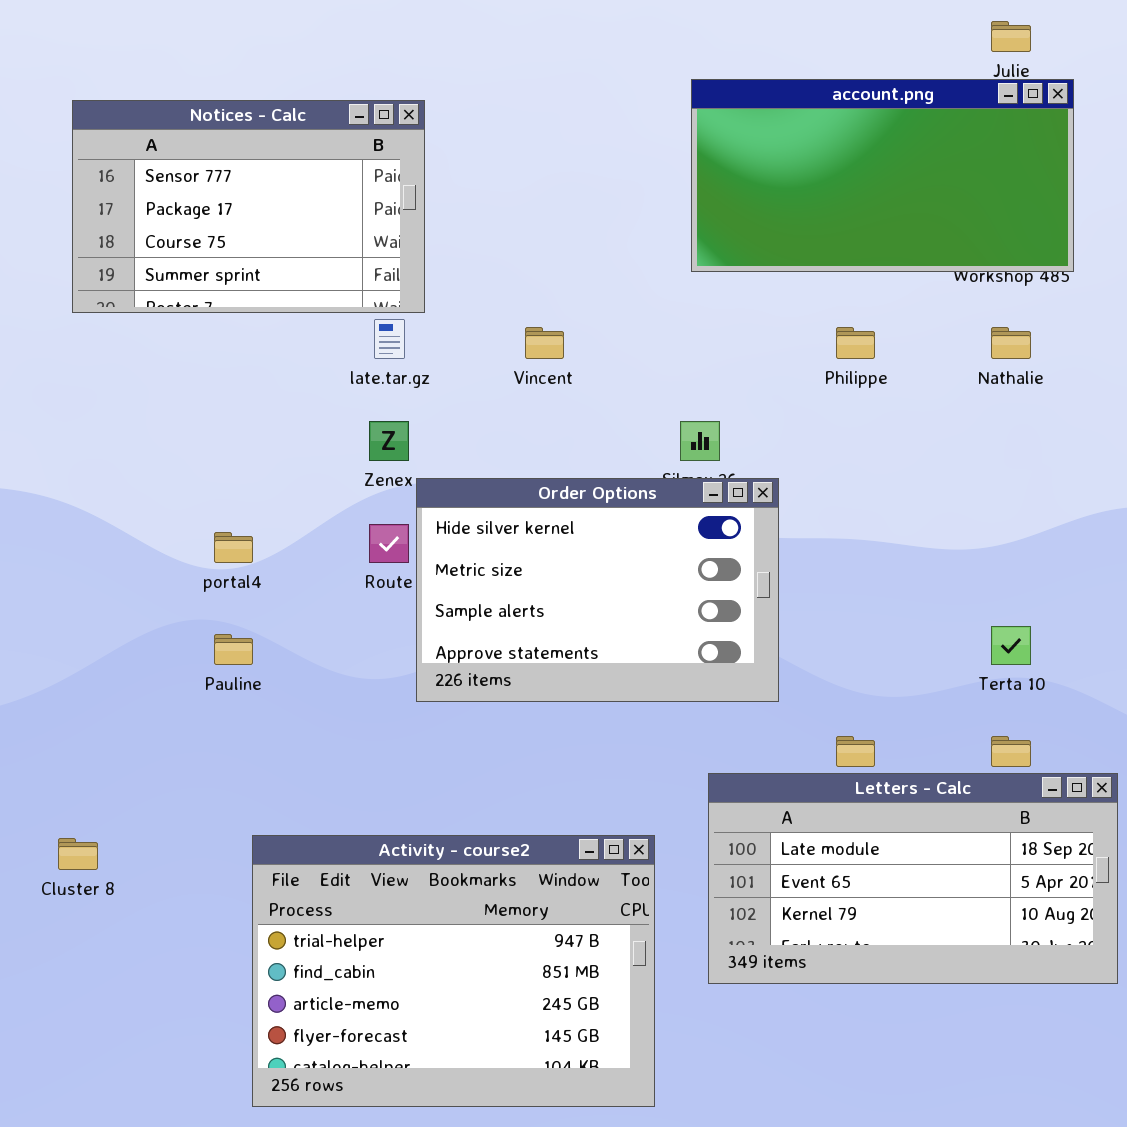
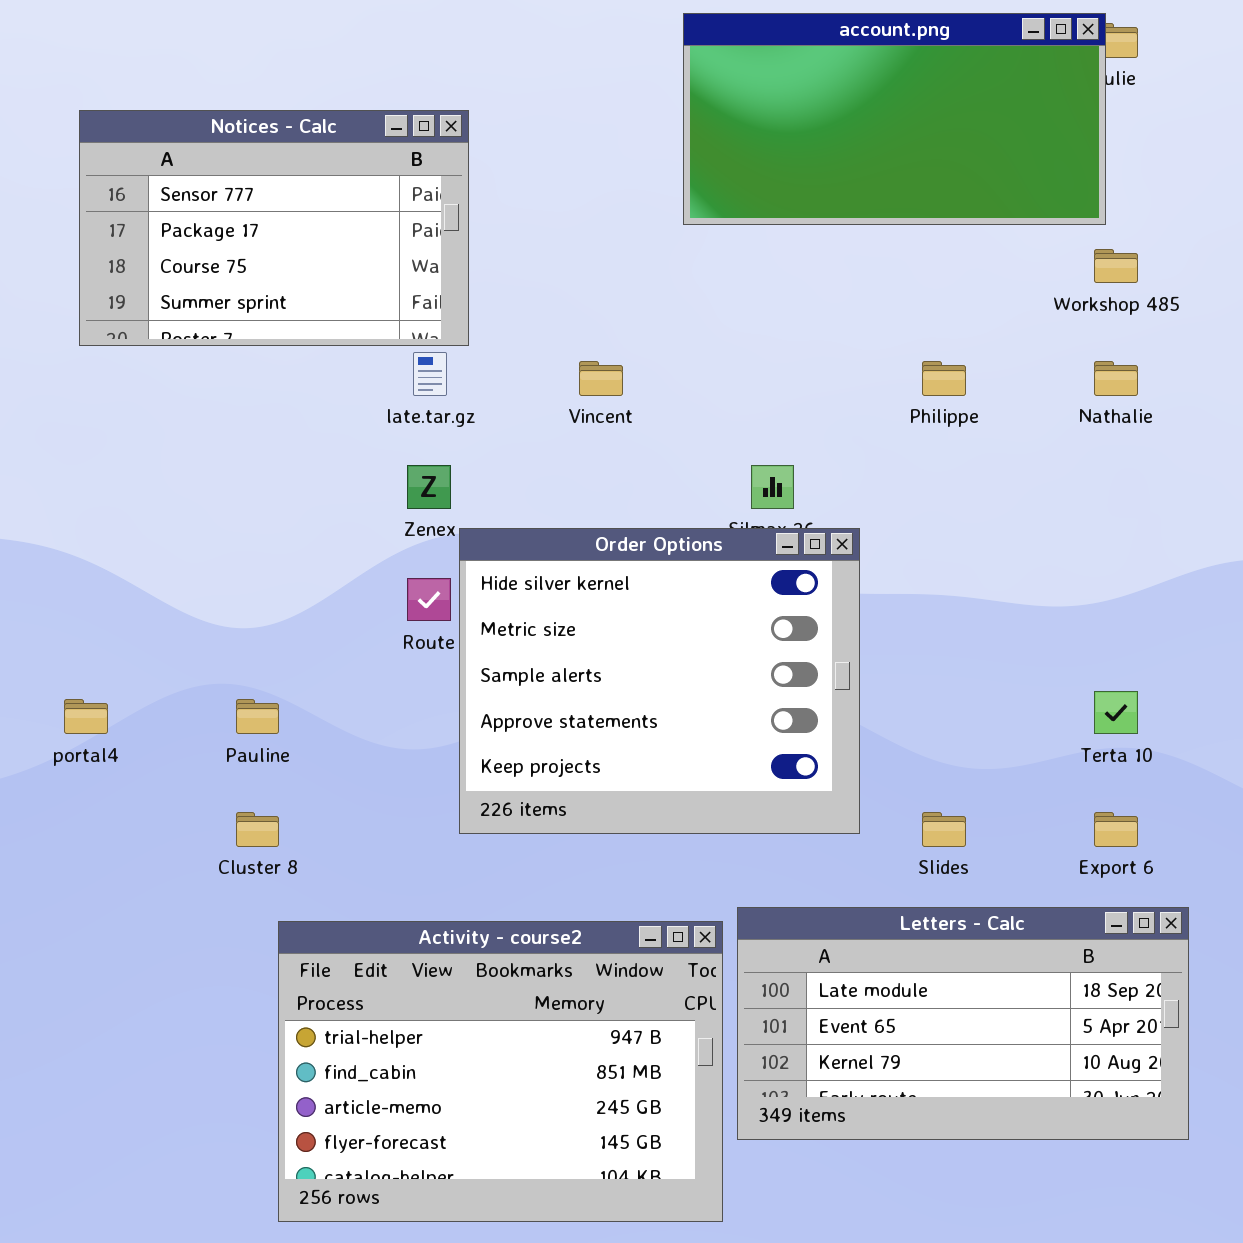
account.png: [691,79,1074,272] -> [683,13,1106,225], moved
Order Options: [416,478,779,702] -> [459,528,860,834], resized
portal4: [214,532,253,563] -> [64,699,108,734], moved
Letters - Calc: [708,773,1118,984] -> [737,907,1189,1140], moved
Cluster 8: [58,838,98,870] -> [236,812,279,847], moved

